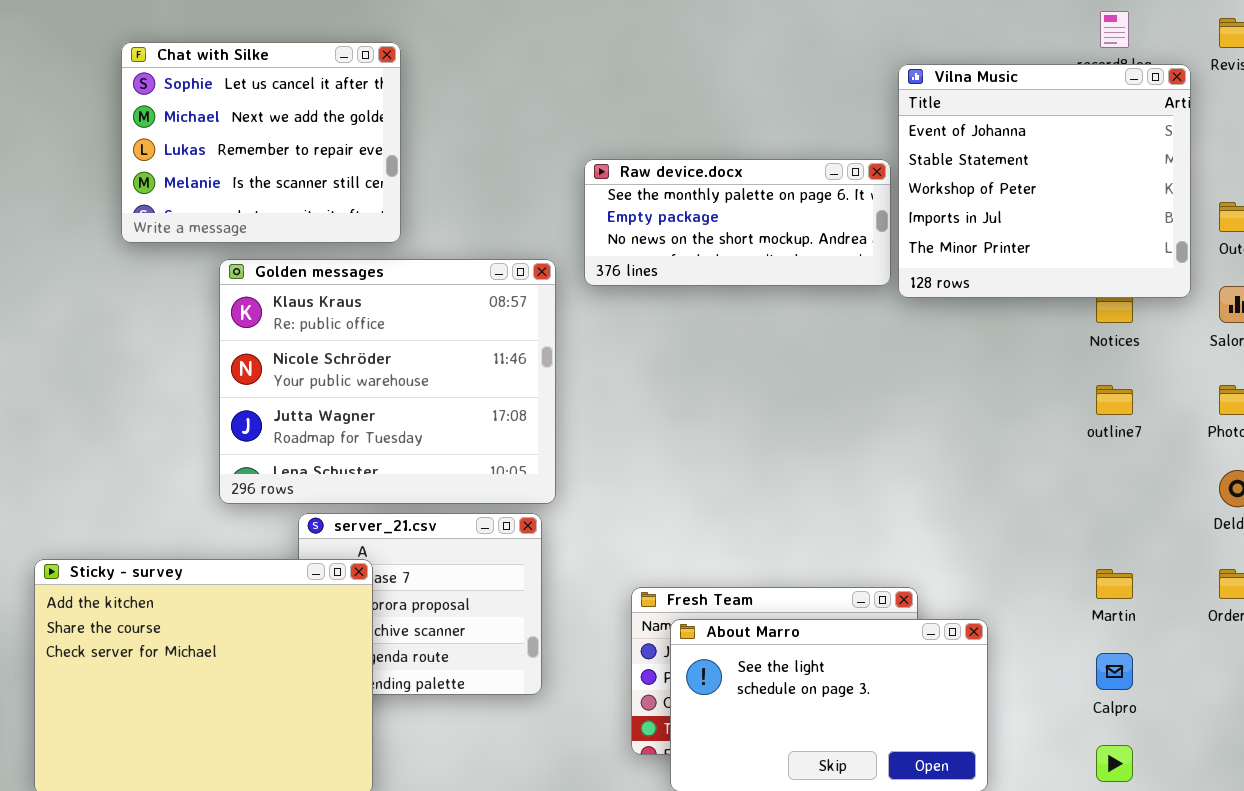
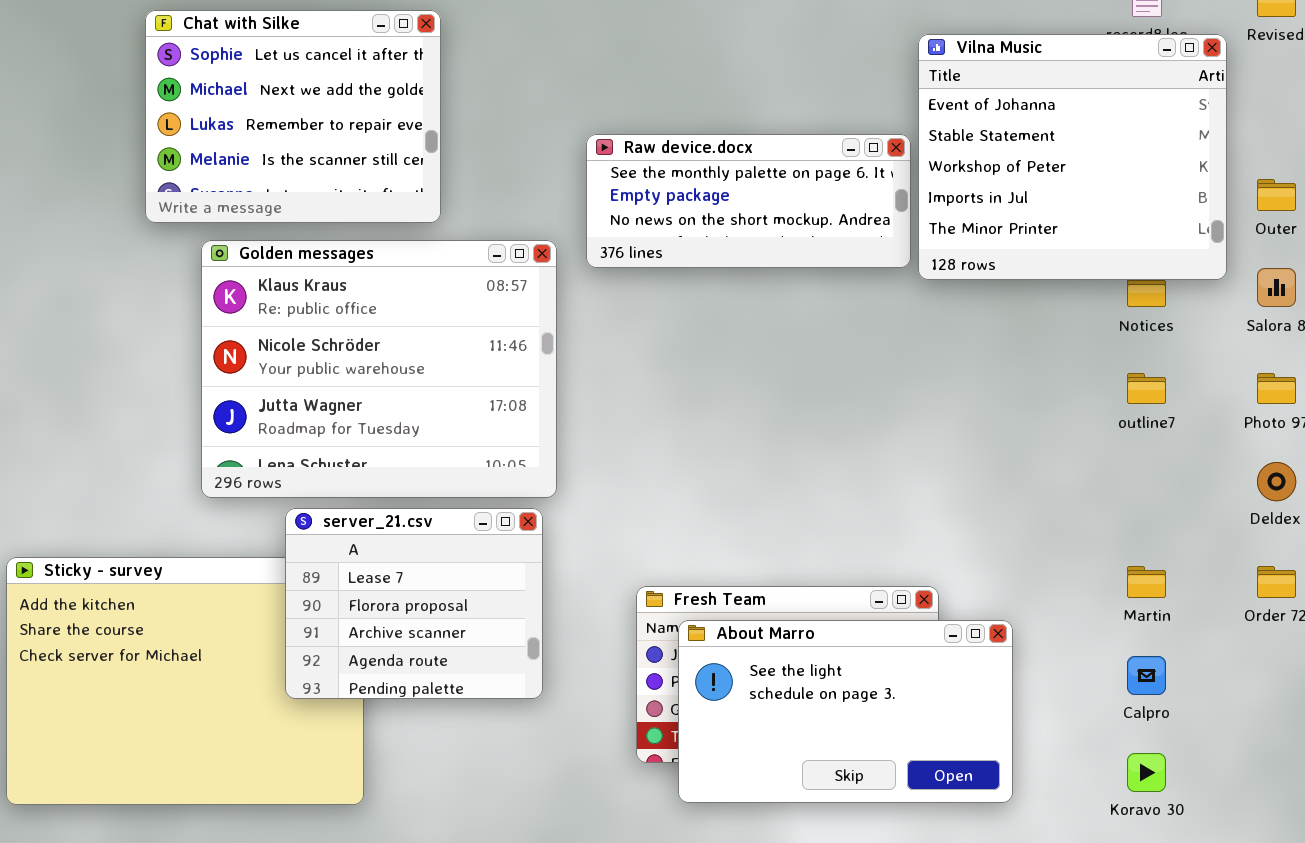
Chat with Silke: [121,42,401,243] -> [145,10,441,223], moved
server_21.csv: [298,513,542,695] -> [285,508,543,699], raised

